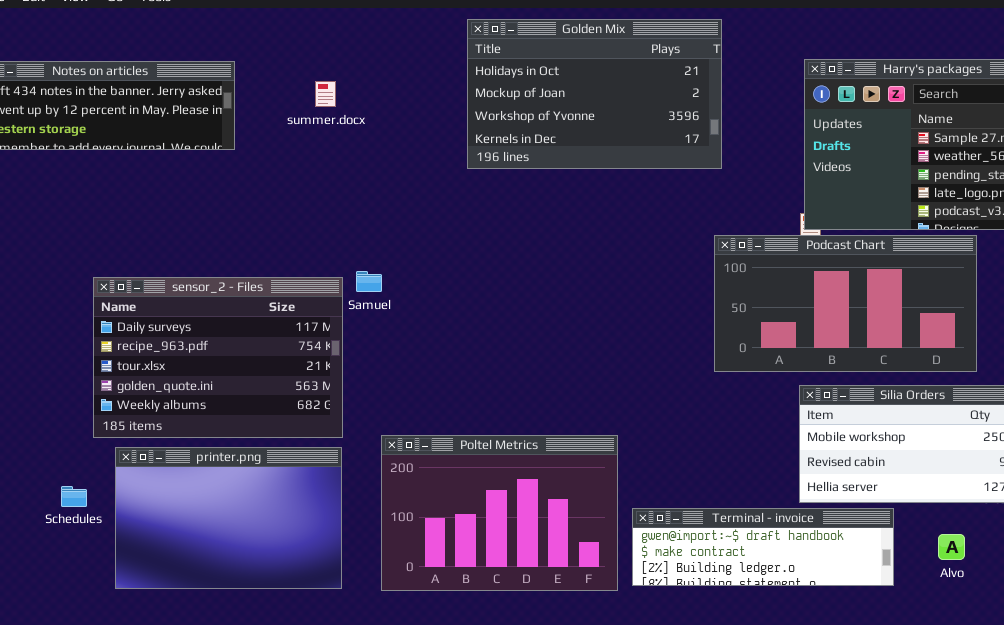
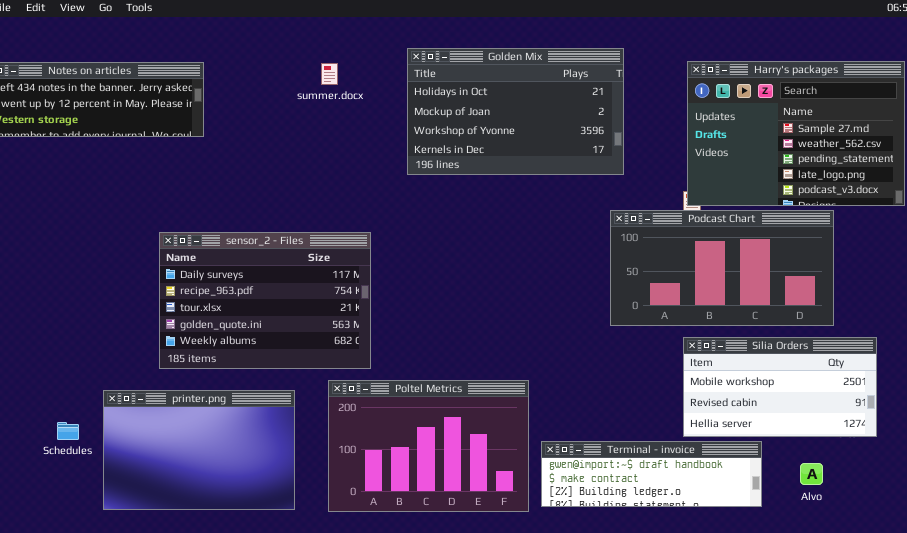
Golden Mix: [467,19,722,169] -> [407,48,624,175], moved
summer.docx: [315,81,336,107] -> [321,63,338,85], moved
sensor_2 - Files: [93,277,343,438] -> [159,232,371,369], moved

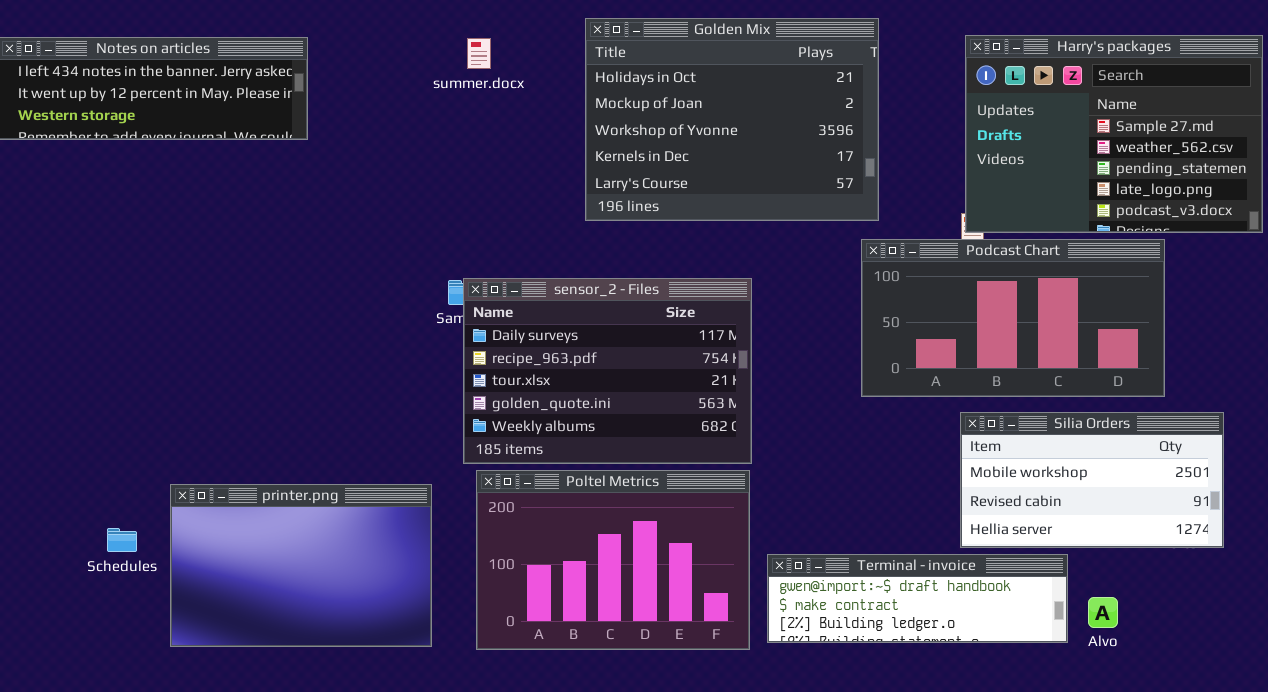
Golden Mix: [407,48,624,175] -> [585,18,879,221], resized
sensor_2 - Files: [159,232,371,369] -> [463,278,752,464], moved
Alvo: [800,463,823,485] -> [1088,597,1118,628], moved

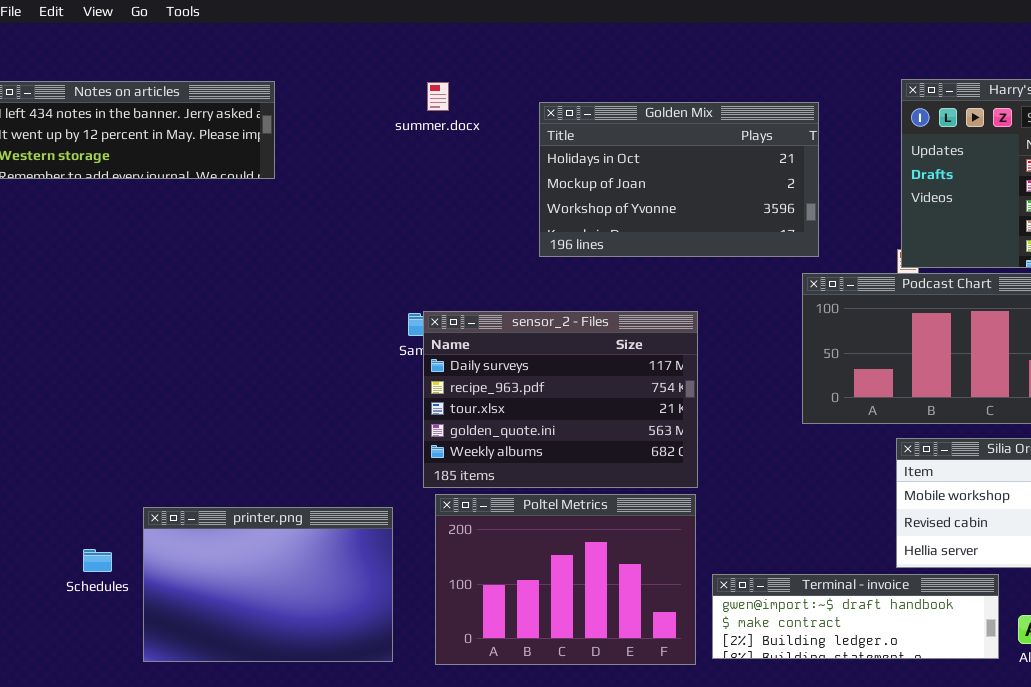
Golden Mix: [585,18,879,221] -> [539,102,819,257], resized

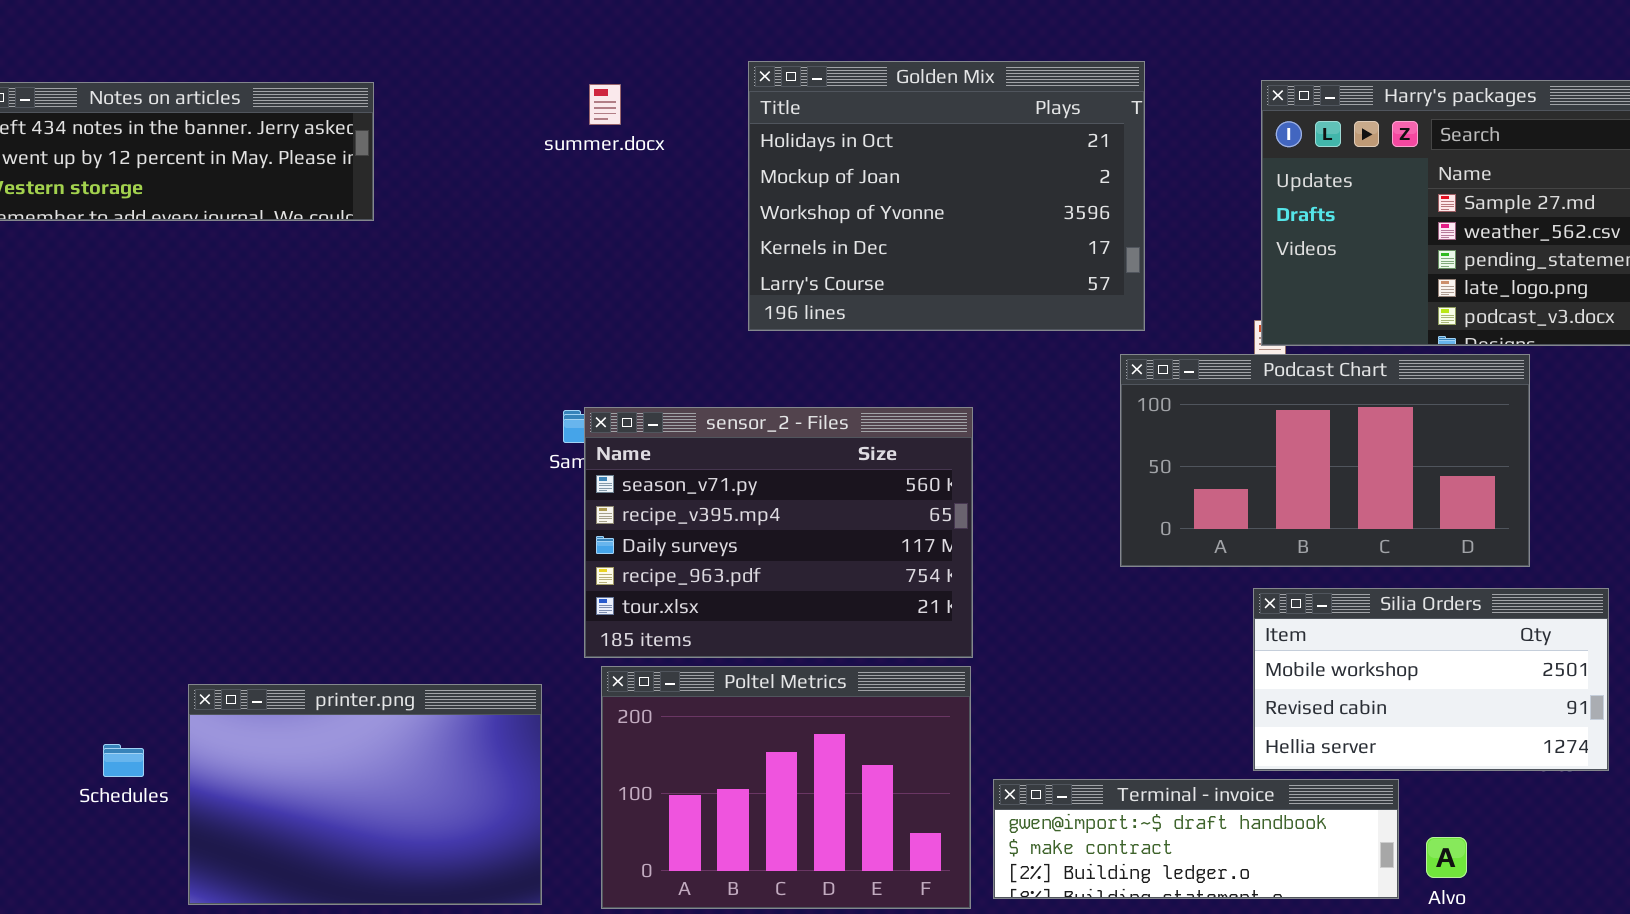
Golden Mix: [539,102,819,257] -> [748,61,1145,331], resized
sensor_2 - Files: [423,311,698,488] -> [584,407,973,658], scrolled up 2 rows

